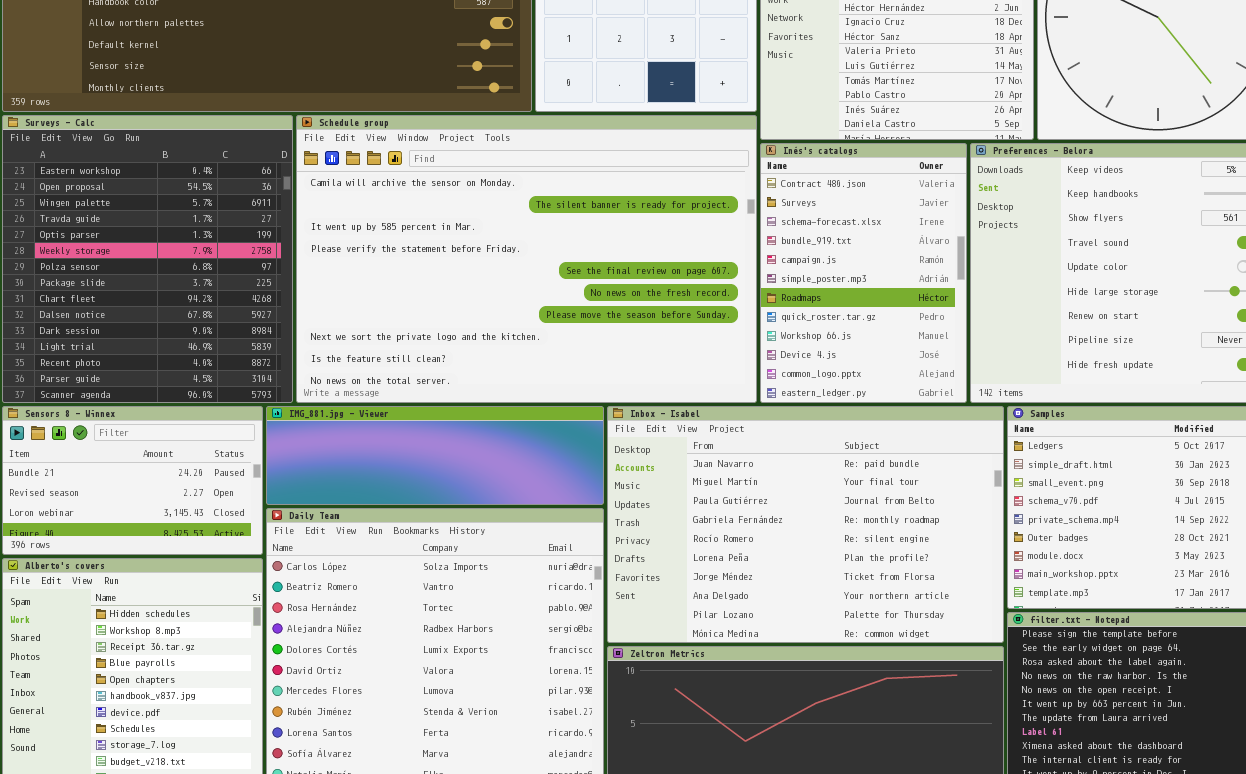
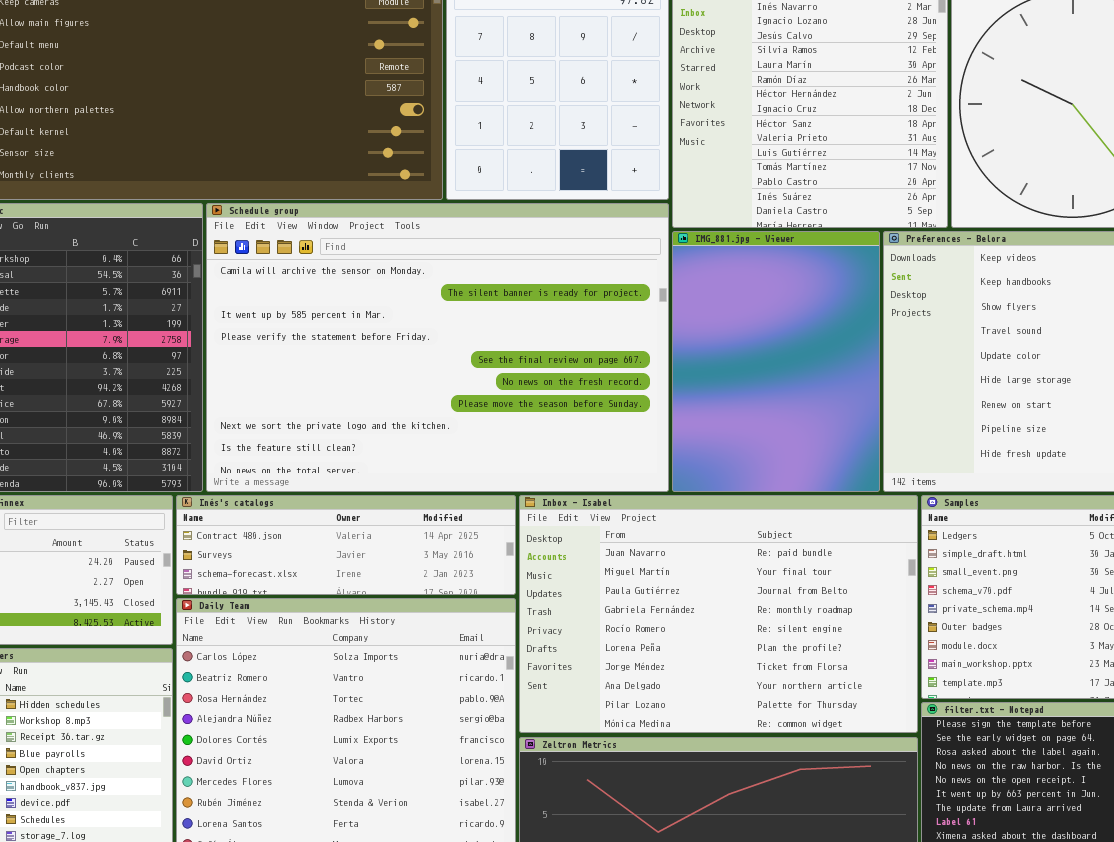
Inés's catalogs: [760,143,967,403] -> [176,495,516,595], moved, resized
IMG_881.jpg - Viewer: [266,406,604,505] -> [672,231,880,492], moved, resized

